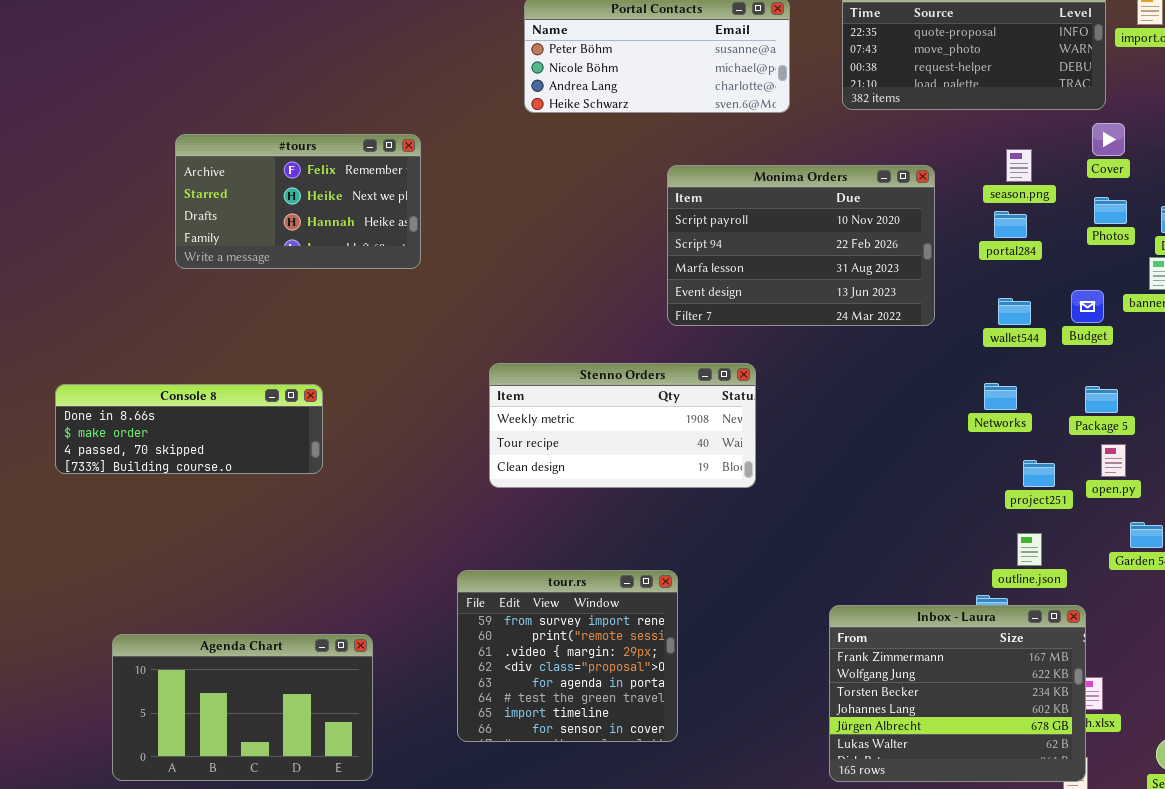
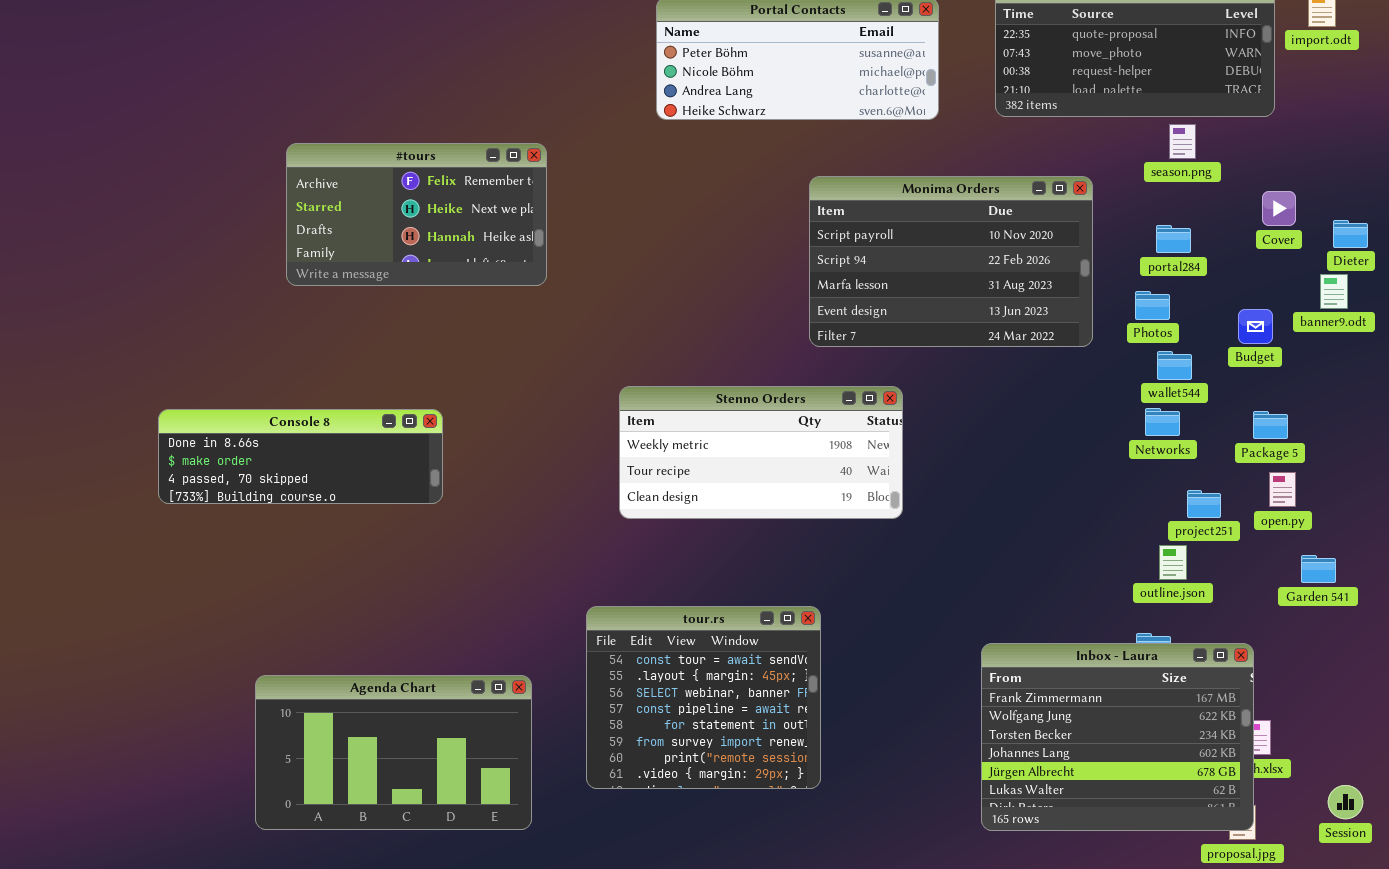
Cover: [1092,123,1125,156] -> [1262,191,1296,226], moved
season.png: [1006,149,1032,182] -> [1169,124,1196,159], moved
Photos: [1094,197,1127,224] -> [1135,291,1170,320], moved
wallet544: [998,298,1031,325] -> [1157,351,1192,380], moved
outline.json: [1017,533,1042,566] -> [1159,545,1187,580], moved
tour.rs: [457,570,678,742] -> [586,606,821,789], scrolled up 5 rows
Agenda Chart: [112,634,373,781] -> [255,675,532,830], moved

